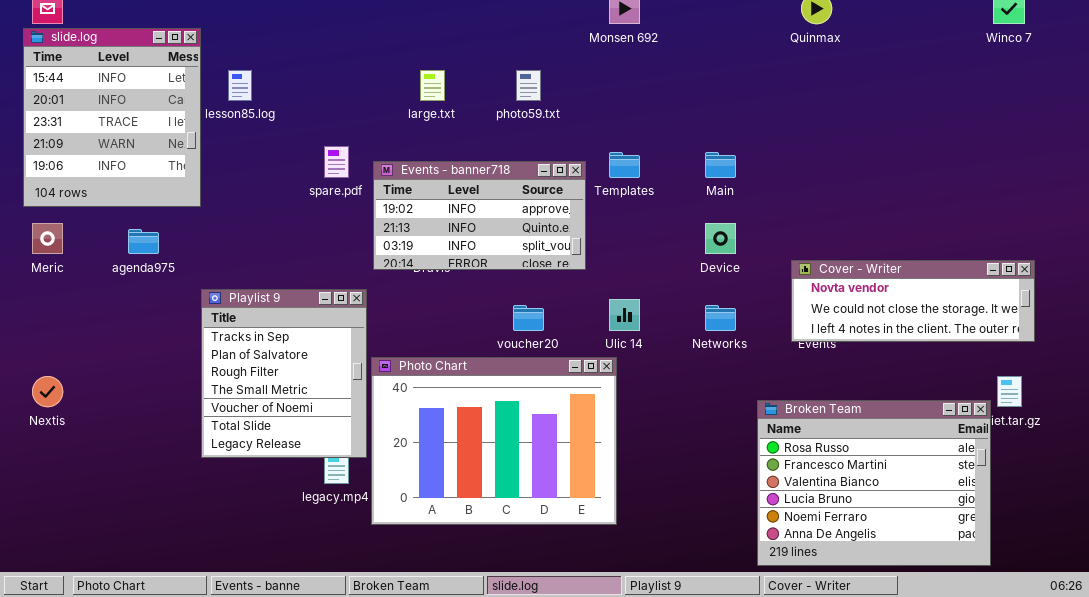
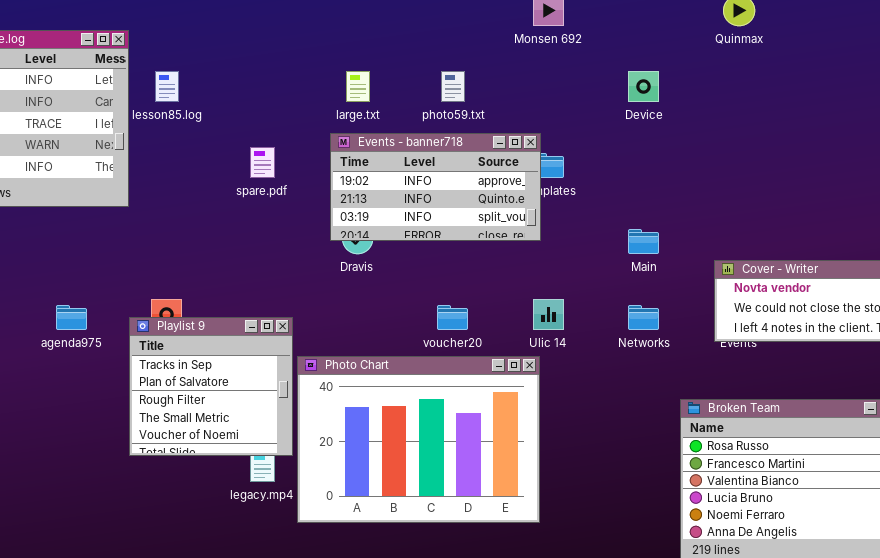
Main: [705,152,736,178] -> [628,229,659,254], moved
Events - banner718: [373,161,586,270] -> [330,133,541,241], moved
Device: [705,223,736,254] -> [628,71,659,102], moved
agenda975: [128,229,159,254] -> [56,305,87,330], moved
Playlist 9: [201,289,367,458] -> [129,317,293,456], resized

